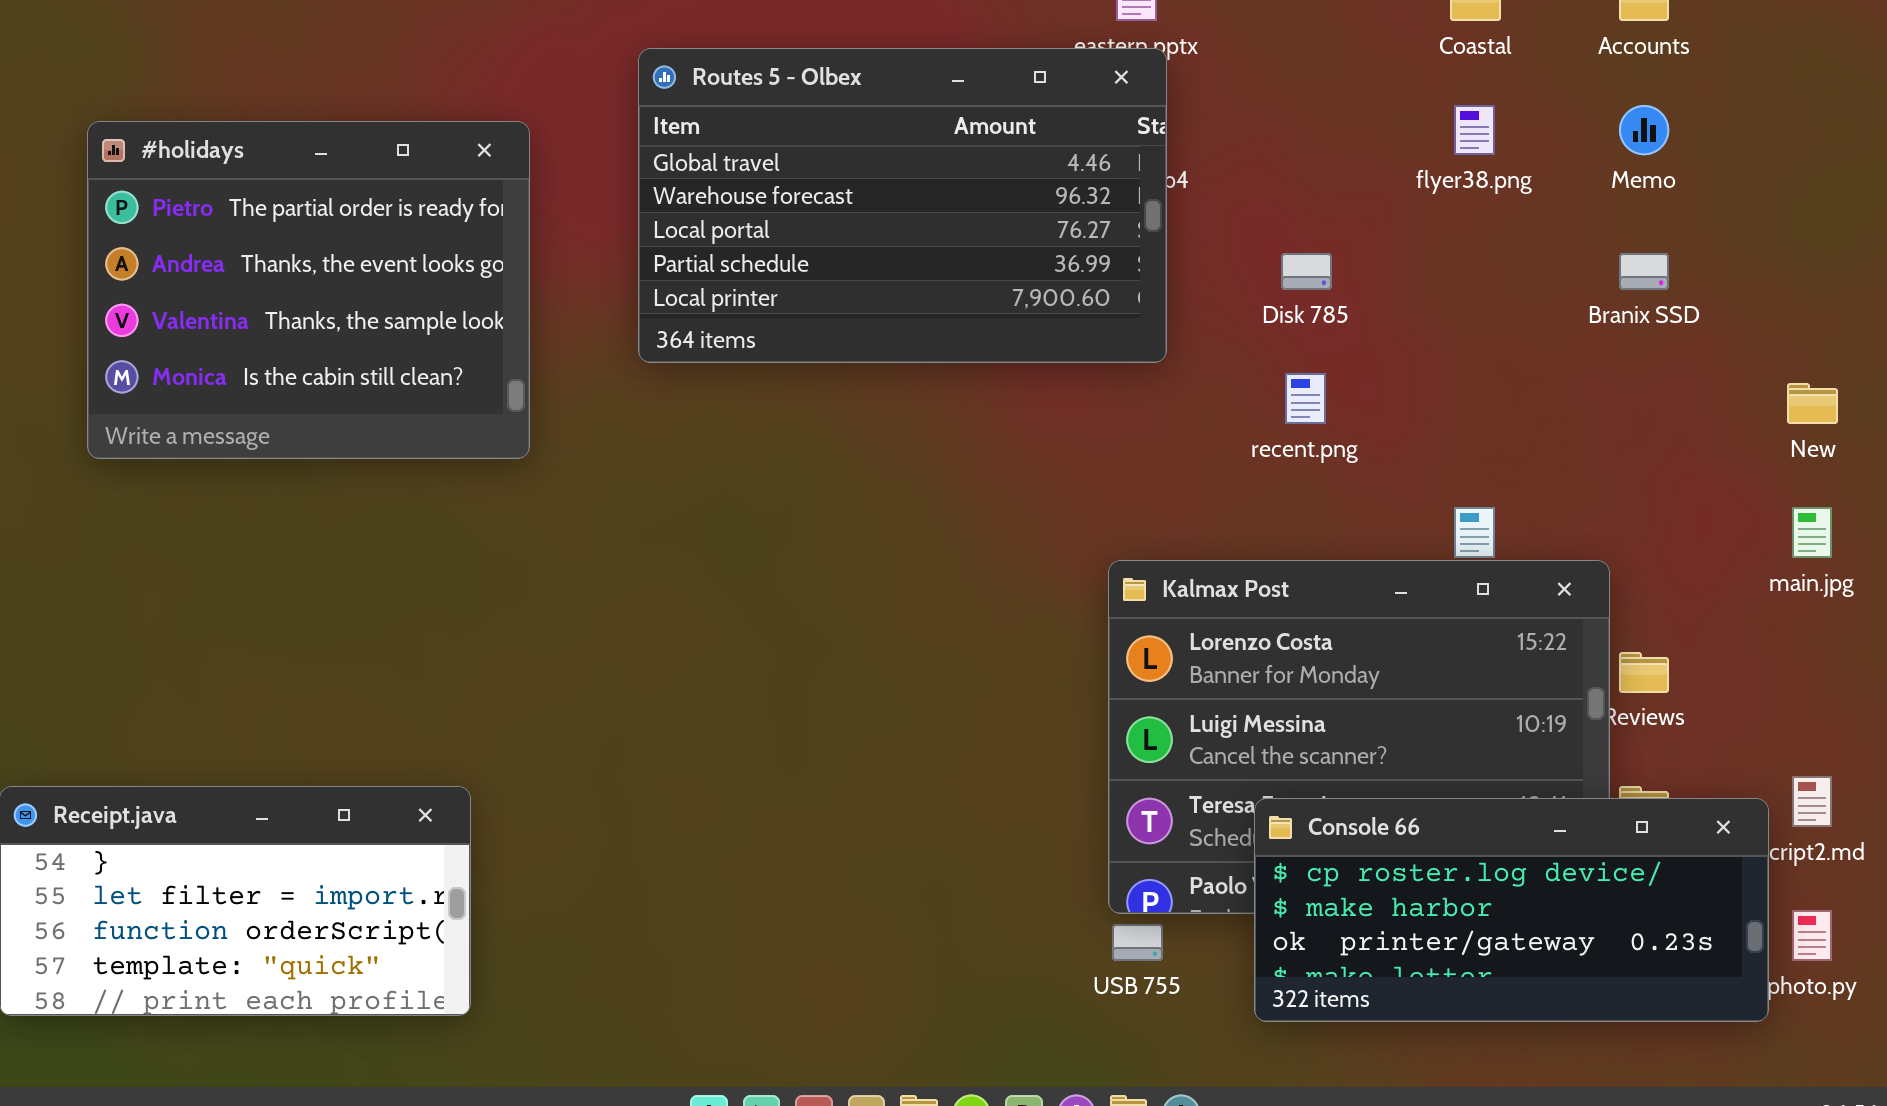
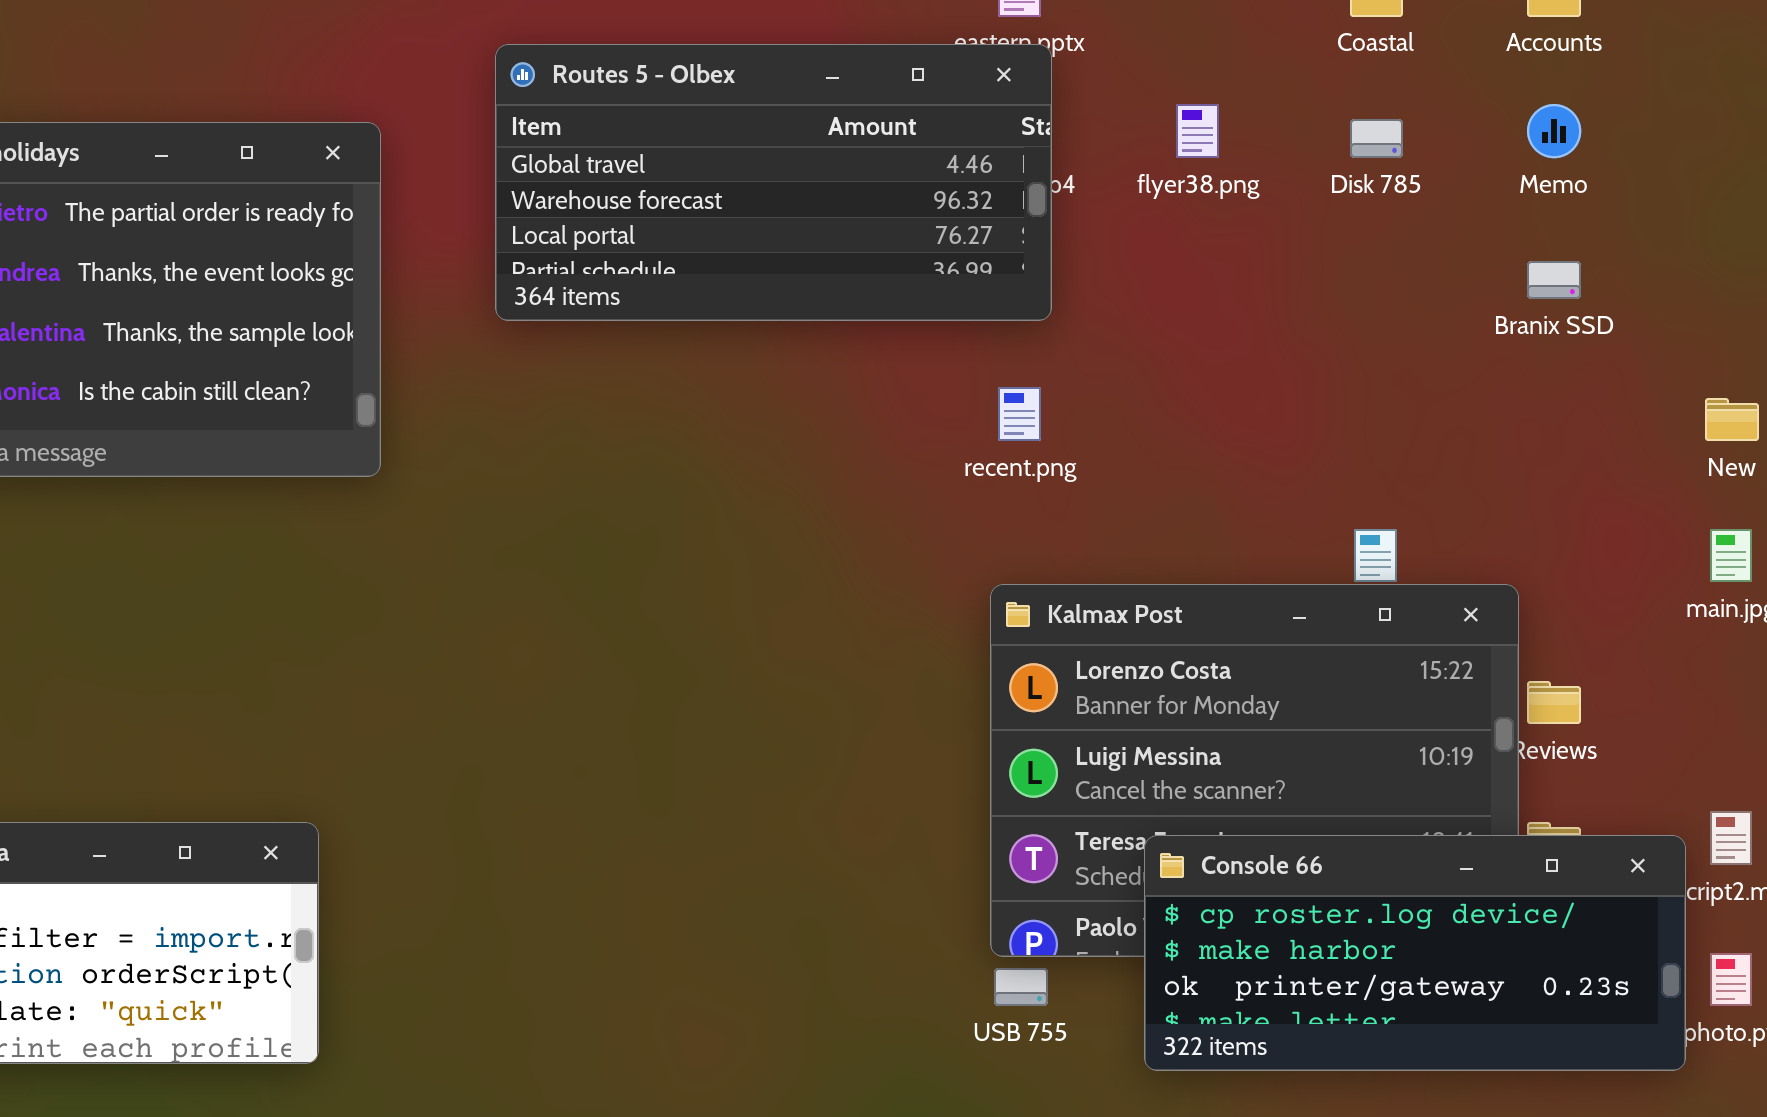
Routes 5 - Olbex: [638,48,1167,363] -> [495,44,1052,321], resized
flyer38.png: [1454,105,1495,155] -> [1176,104,1219,158], moved
Disk 785: [1281,253,1332,290] -> [1350,119,1403,158], moved
recent.png: [1285,373,1326,424] -> [998,387,1041,441], moved

